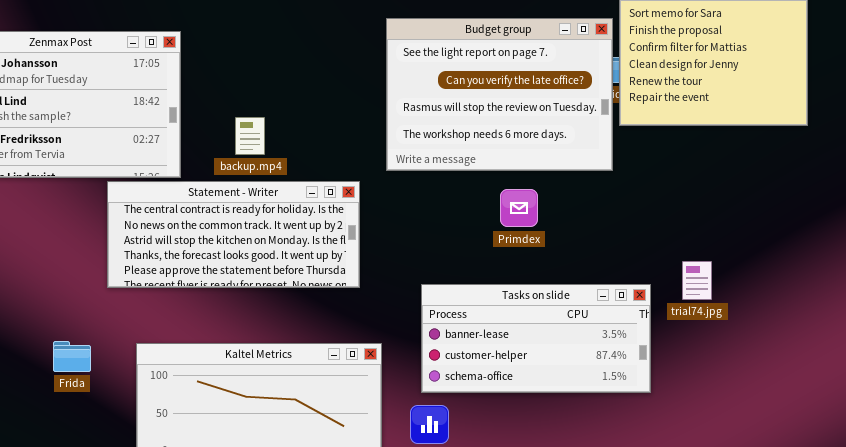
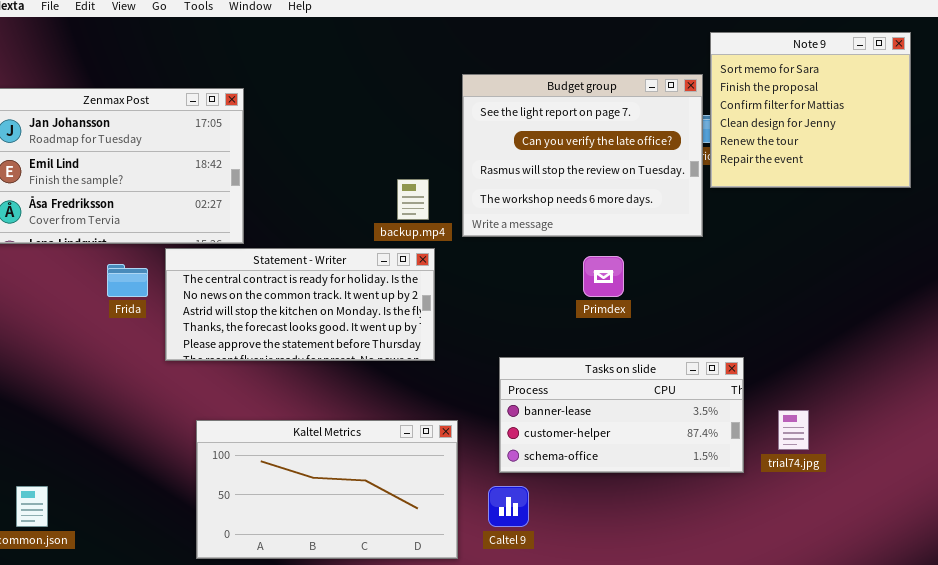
backup.mp4: [235,117,265,155] -> [397,179,429,220], moved
trial74.jpg: [682,261,712,300] -> [778,410,809,450], moved
Frida: [53,341,91,372] -> [107,264,148,297], moved

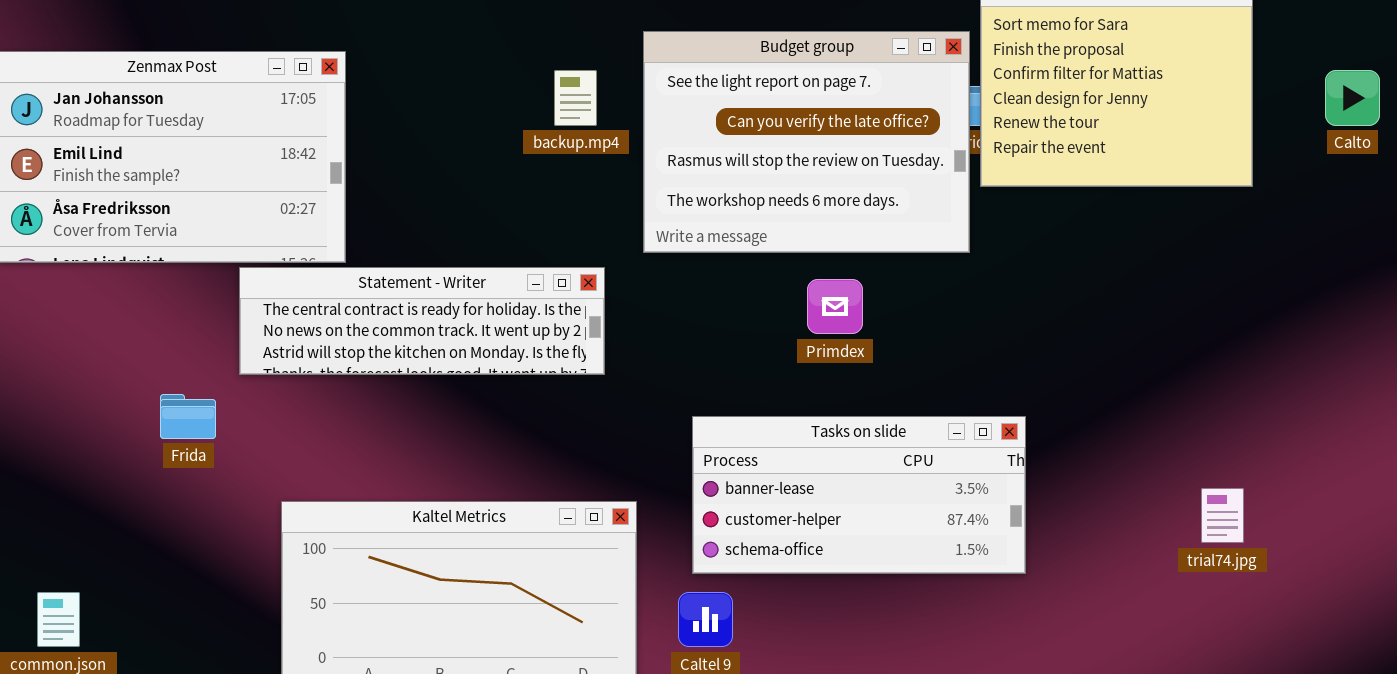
backup.mp4: [397,179,429,220] -> [554,70,597,126], moved
Statement - Writer: [165,248,435,361] -> [239,267,605,375], resized
Frida: [107,264,148,297] -> [160,394,216,439], moved
trial74.jpg: [778,410,809,450] -> [1201,488,1244,543], moved

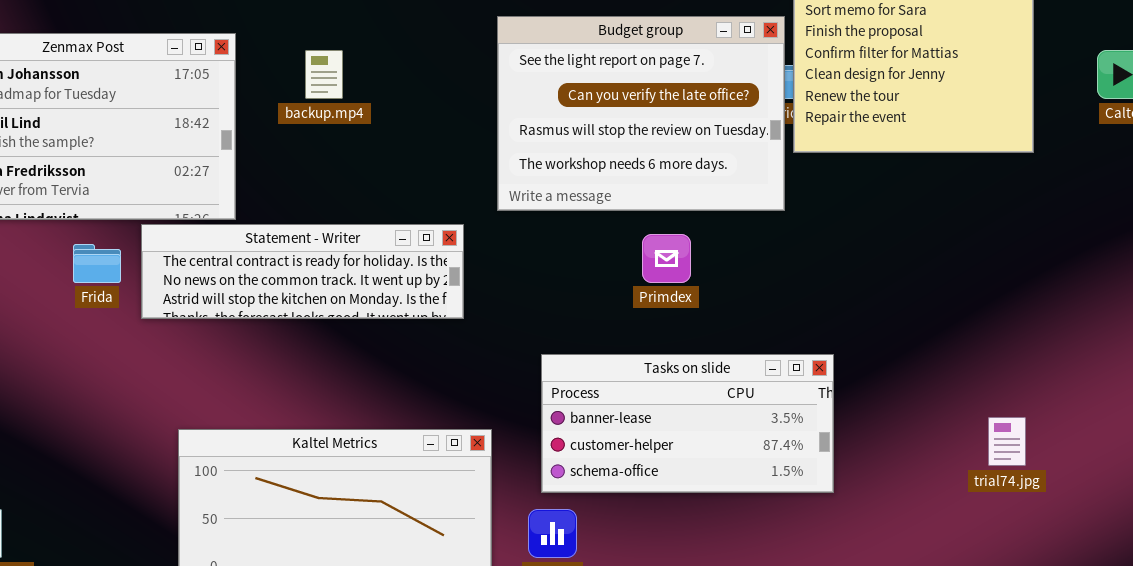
backup.mp4: [554,70,597,126] -> [305,50,343,99], moved
Frida: [160,394,216,439] -> [73,244,121,283], moved

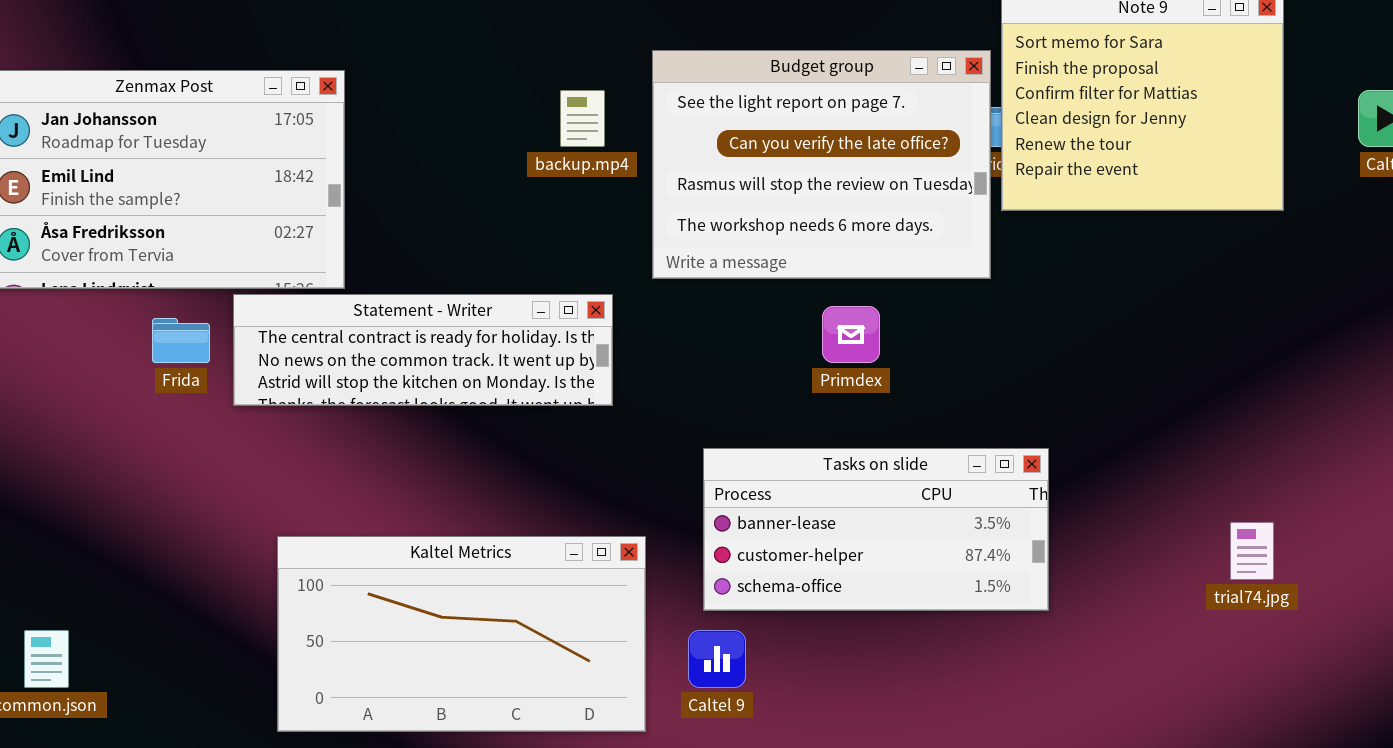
backup.mp4: [305,50,343,99] -> [560,90,605,147], moved

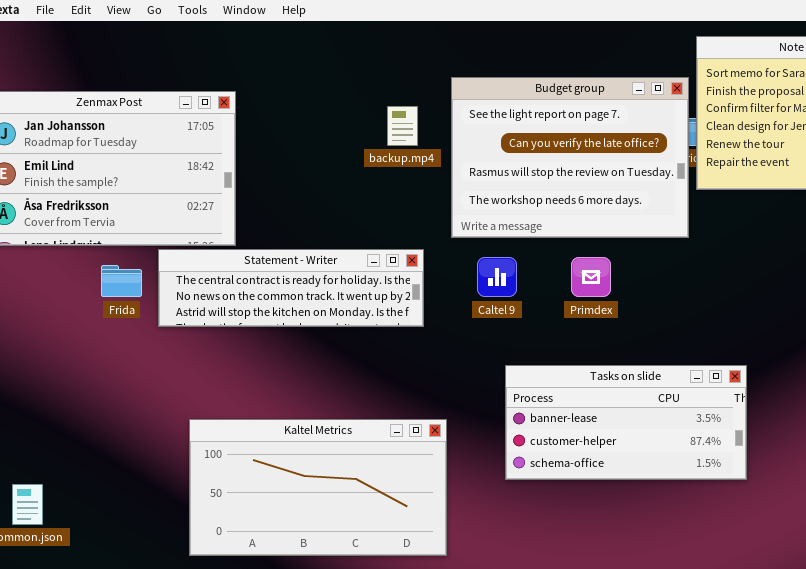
Tasks on slide: [703,448,1049,611] -> [505,365,747,480], moved
Caltel 9: [688,630,746,688] -> [477,257,517,297], moved

